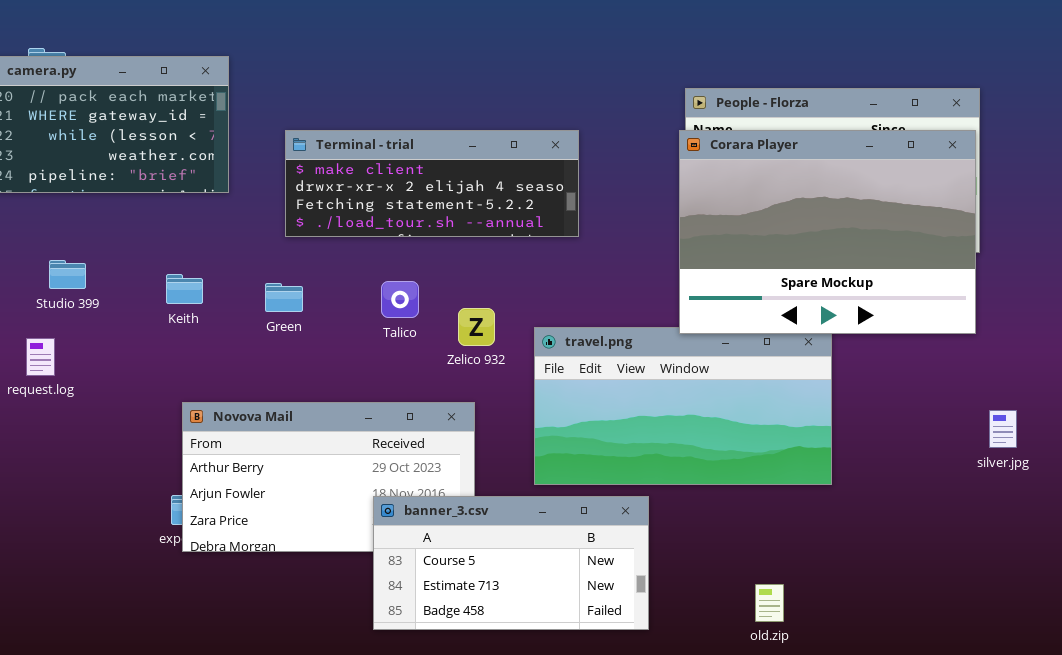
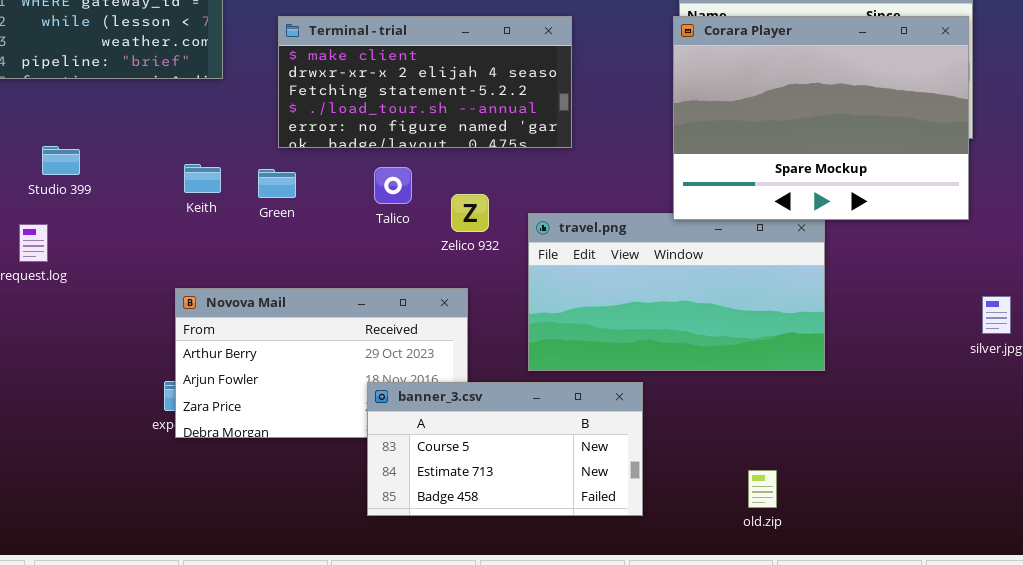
Terminal - trial: [285,130,579,237] -> [278,16,572,148], resized
Keith: [166,274,203,304] -> [184,164,221,193], moved

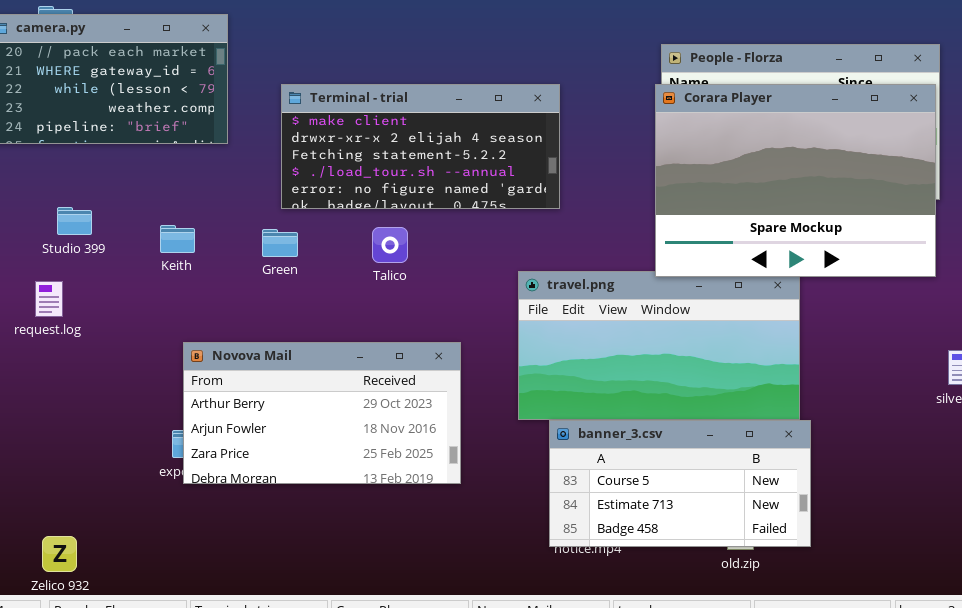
Keith: [184,164,221,193] -> [160,225,195,253], moved
Zelico 932: [451,194,489,232] -> [42,536,77,572], moved
banner_3.csv: [367,382,643,516] -> [549,420,811,547], moved

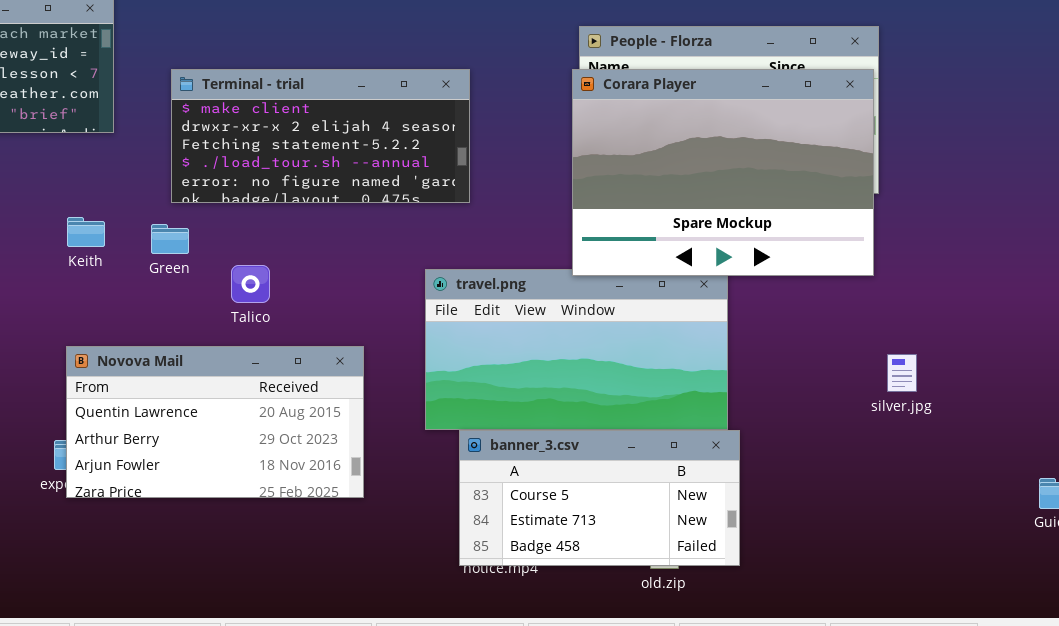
Keith: [160,225,195,253] -> [67,217,105,247], moved
Talico: [372,227,408,263] -> [231,265,270,303], moved
Novova Mail: [183,342,461,484] -> [66,346,364,498], scrolled up 1 row

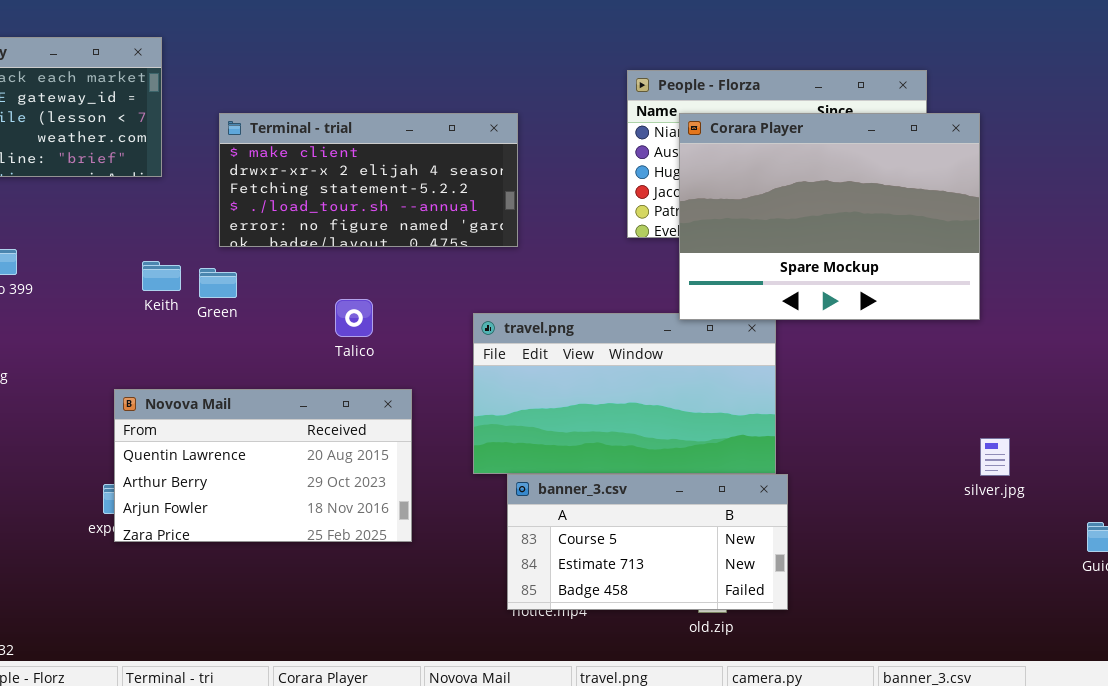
Corara Player: [572,69,874,276] -> [679,113,980,320], moved
Keith: [67,217,105,247] -> [142,261,181,291], moved
Talico: [231,265,270,303] -> [335,299,373,337], moved
silver.jpg: [887,354,917,392] -> [980,438,1010,476], moved

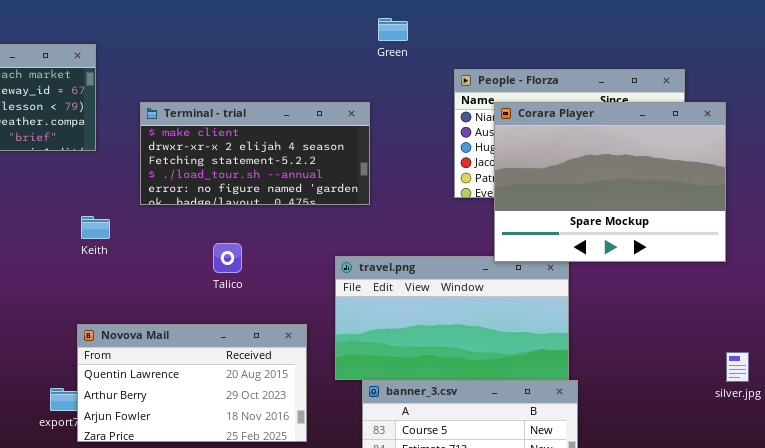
Green: [199,268,237,298] -> [378,18,408,41], moved
Talico: [335,299,373,337] -> [213,243,242,273], moved
Novova Mail: [114,389,412,542] -> [77,324,307,442], moved

